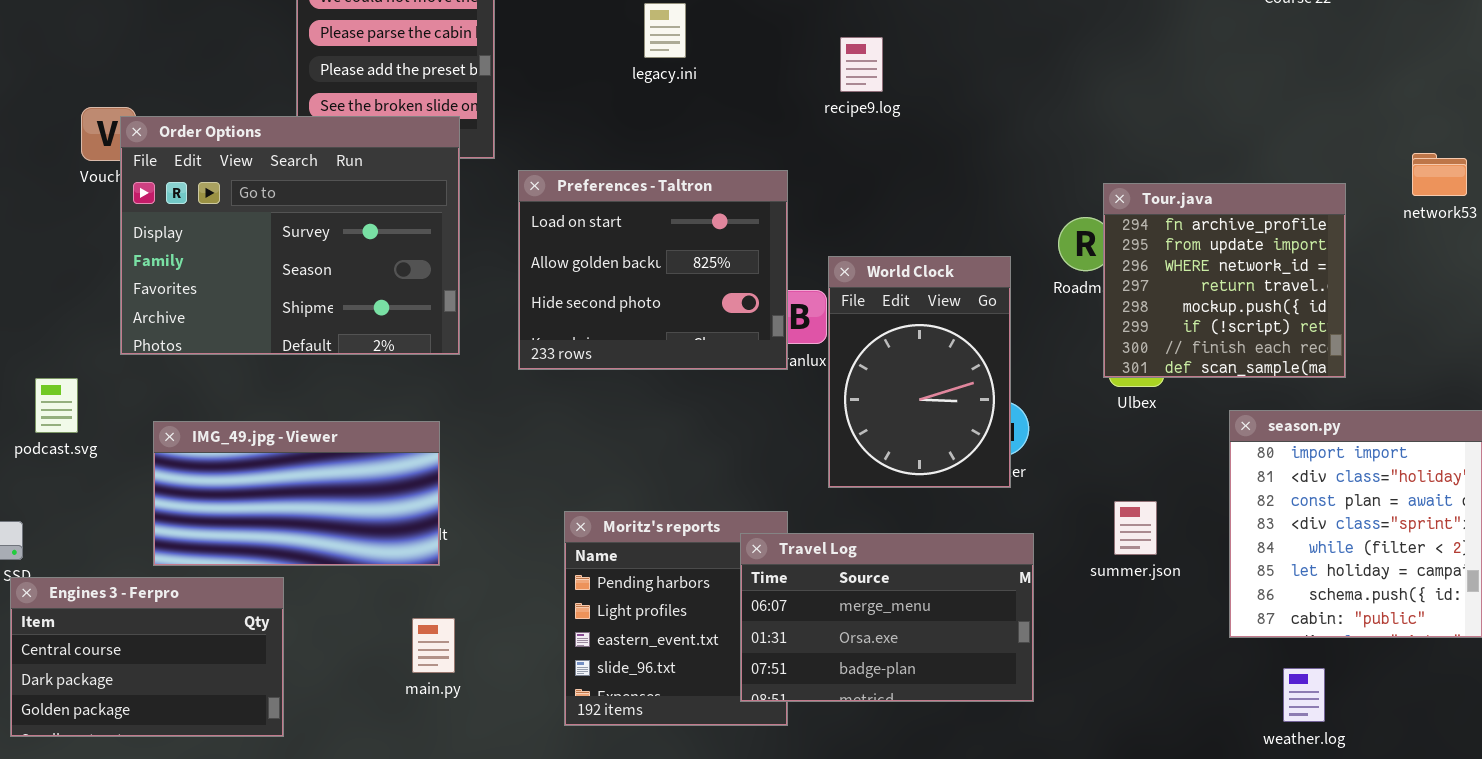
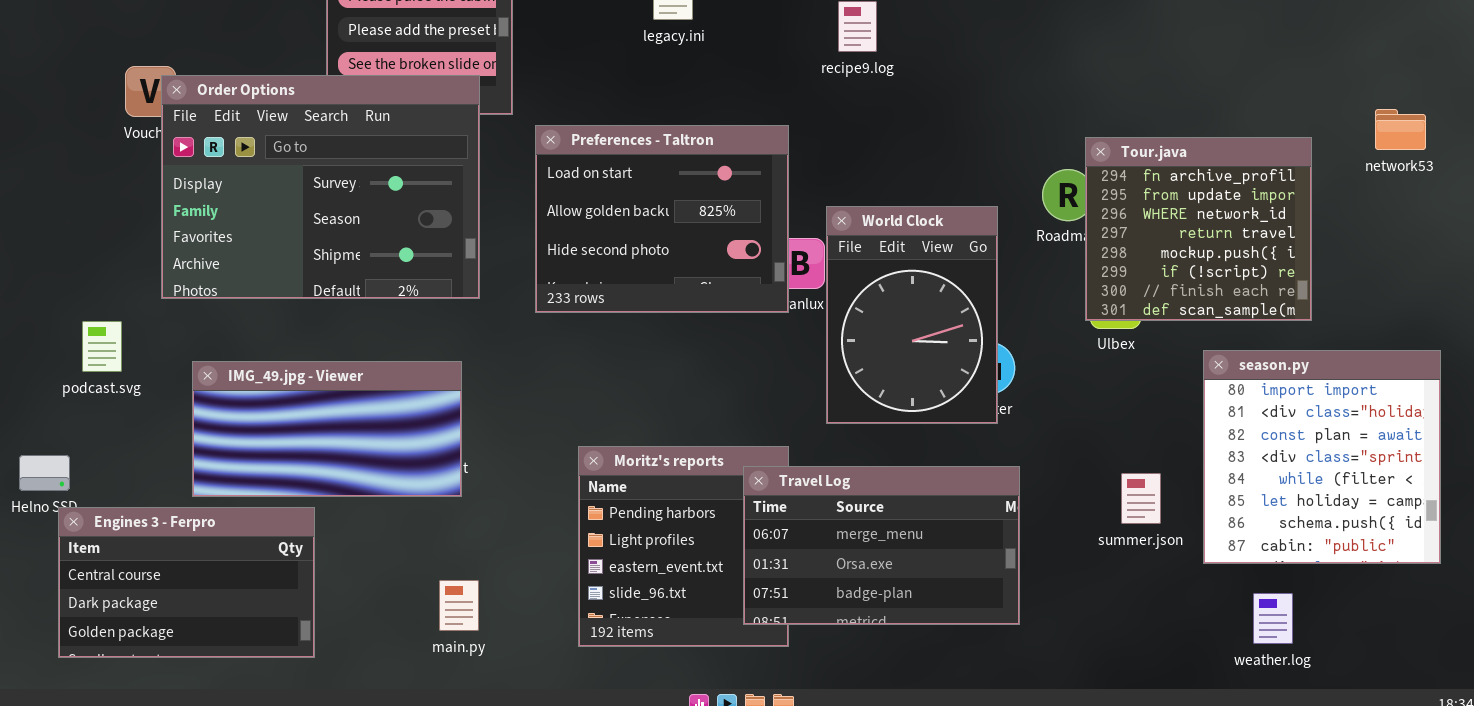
summer.json: [1114,501,1157,555] -> [1121,473,1161,524], moved
main.py: [412,618,455,673] -> [439,580,479,631], moved

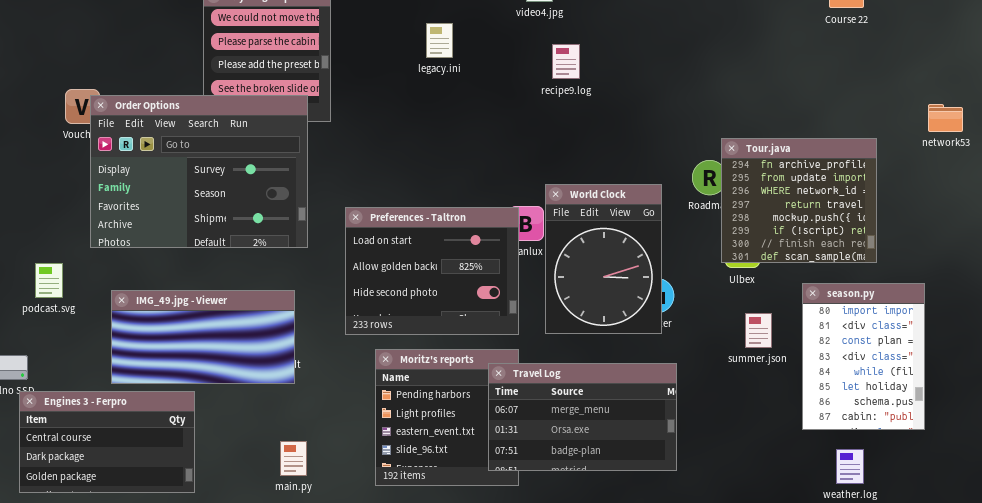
network53: [1375,109,1426,150] -> [928,104,963,132], moved
Preferences - Taltron: [535,125,789,313] -> [345,207,519,335], moved
season.py: [1203,350,1441,564] -> [802,283,925,430], resized
summer.json: [1121,473,1161,524] -> [745,313,772,348], moved

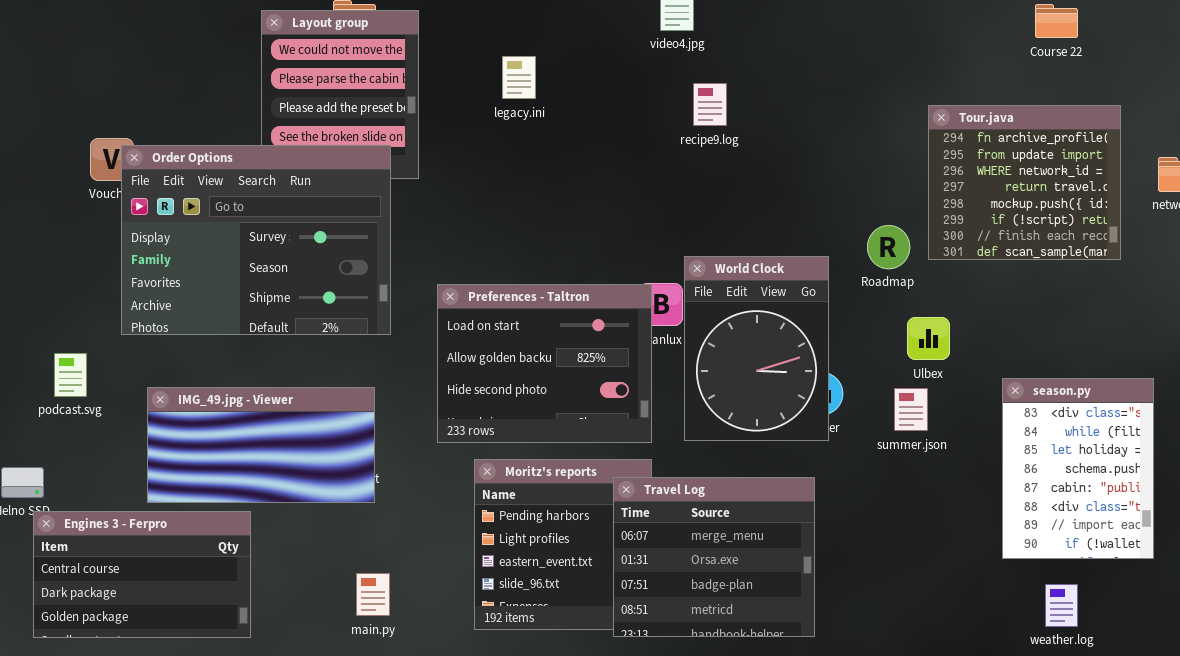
legacy.ini: [426,23,453,58] -> [502,56,536,99], moved
Tour.java: [721,138,877,263] -> [928,105,1121,260], moved
season.py: [802,283,925,430] -> [1002,378,1154,559], scrolled down 3 rows
summer.json: [745,313,772,348] -> [894,388,928,431], moved
Travel Log: [488,363,677,471] -> [613,477,815,637], resized

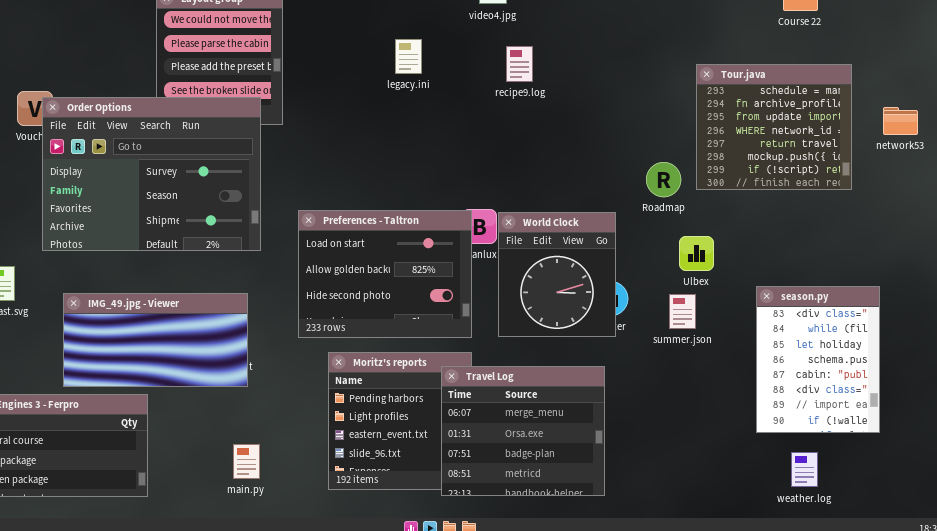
legacy.ini: [502,56,536,99] -> [395,39,422,74], moved
Tour.java: [928,105,1121,260] -> [696,64,852,190], scrolled up 1 row
World Clock: [684,256,829,441] -> [498,212,616,337], resized

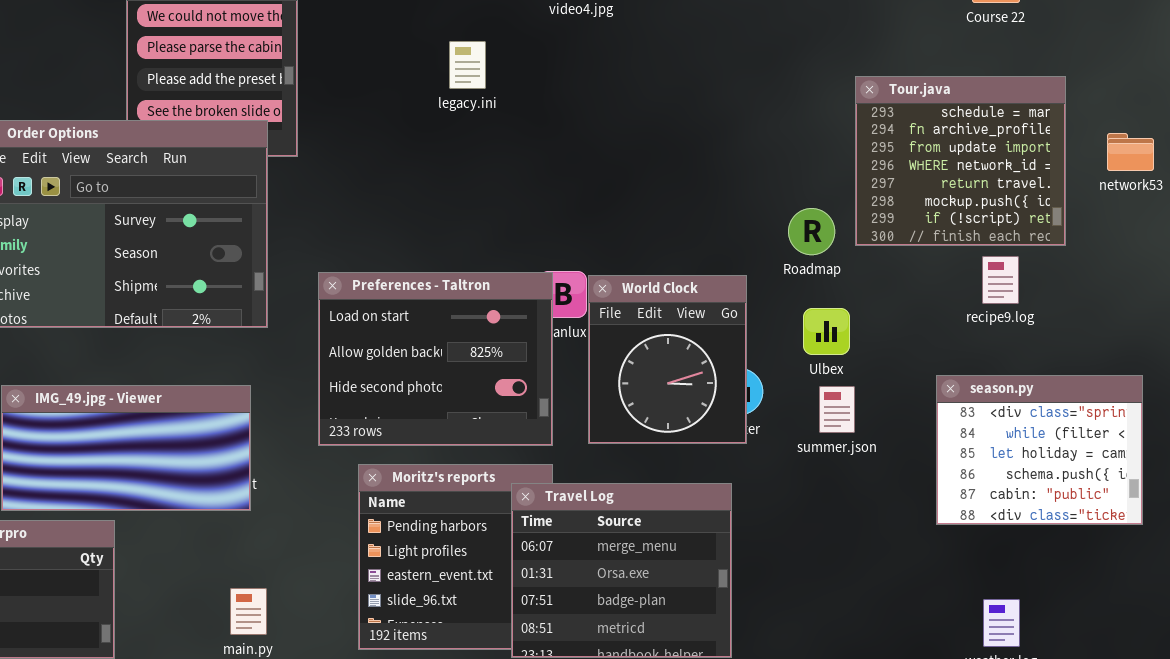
recipe9.log: [506,46,533,82] -> [982,256,1019,304], moved
Ulbex: [679,236,714,271] -> [803,308,850,355], moved
season.py: [756,286,880,433] -> [936,375,1143,525], resized

